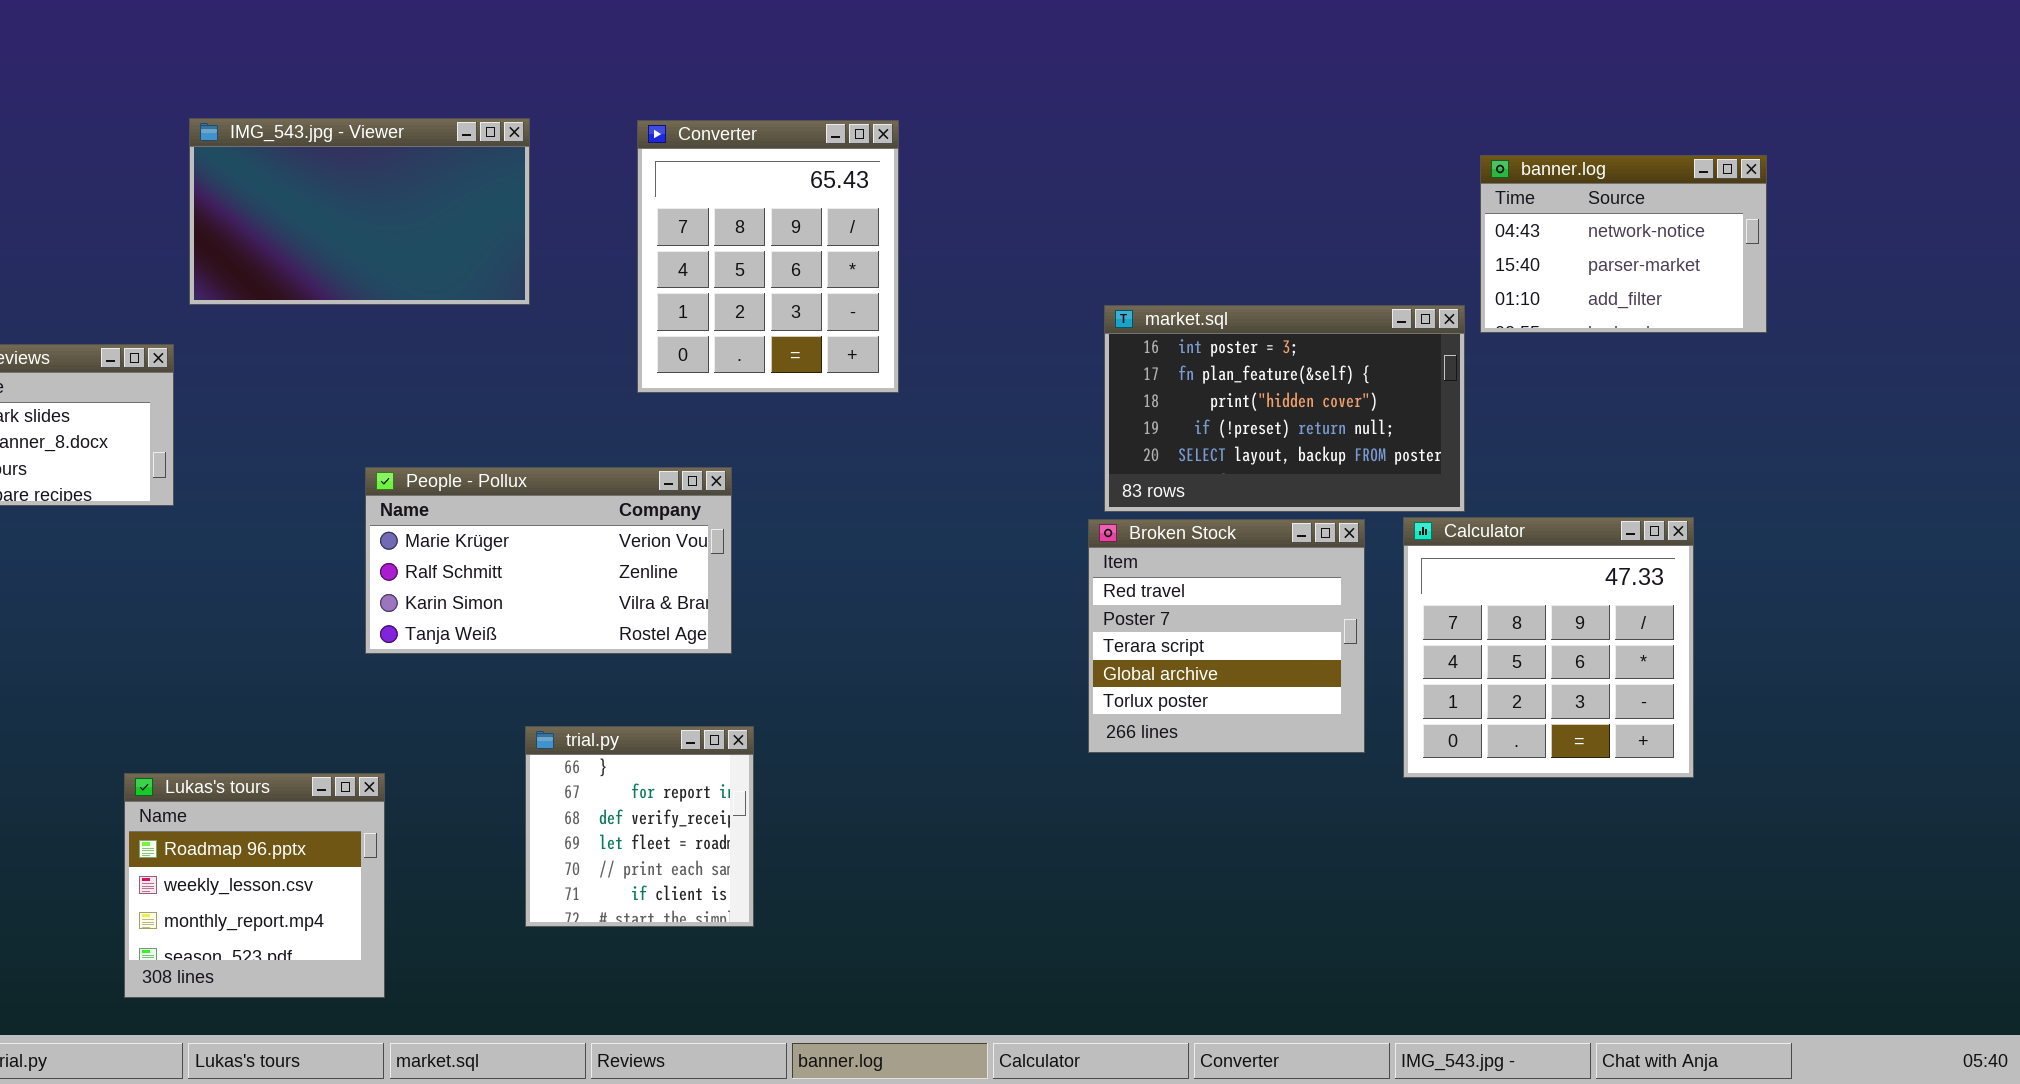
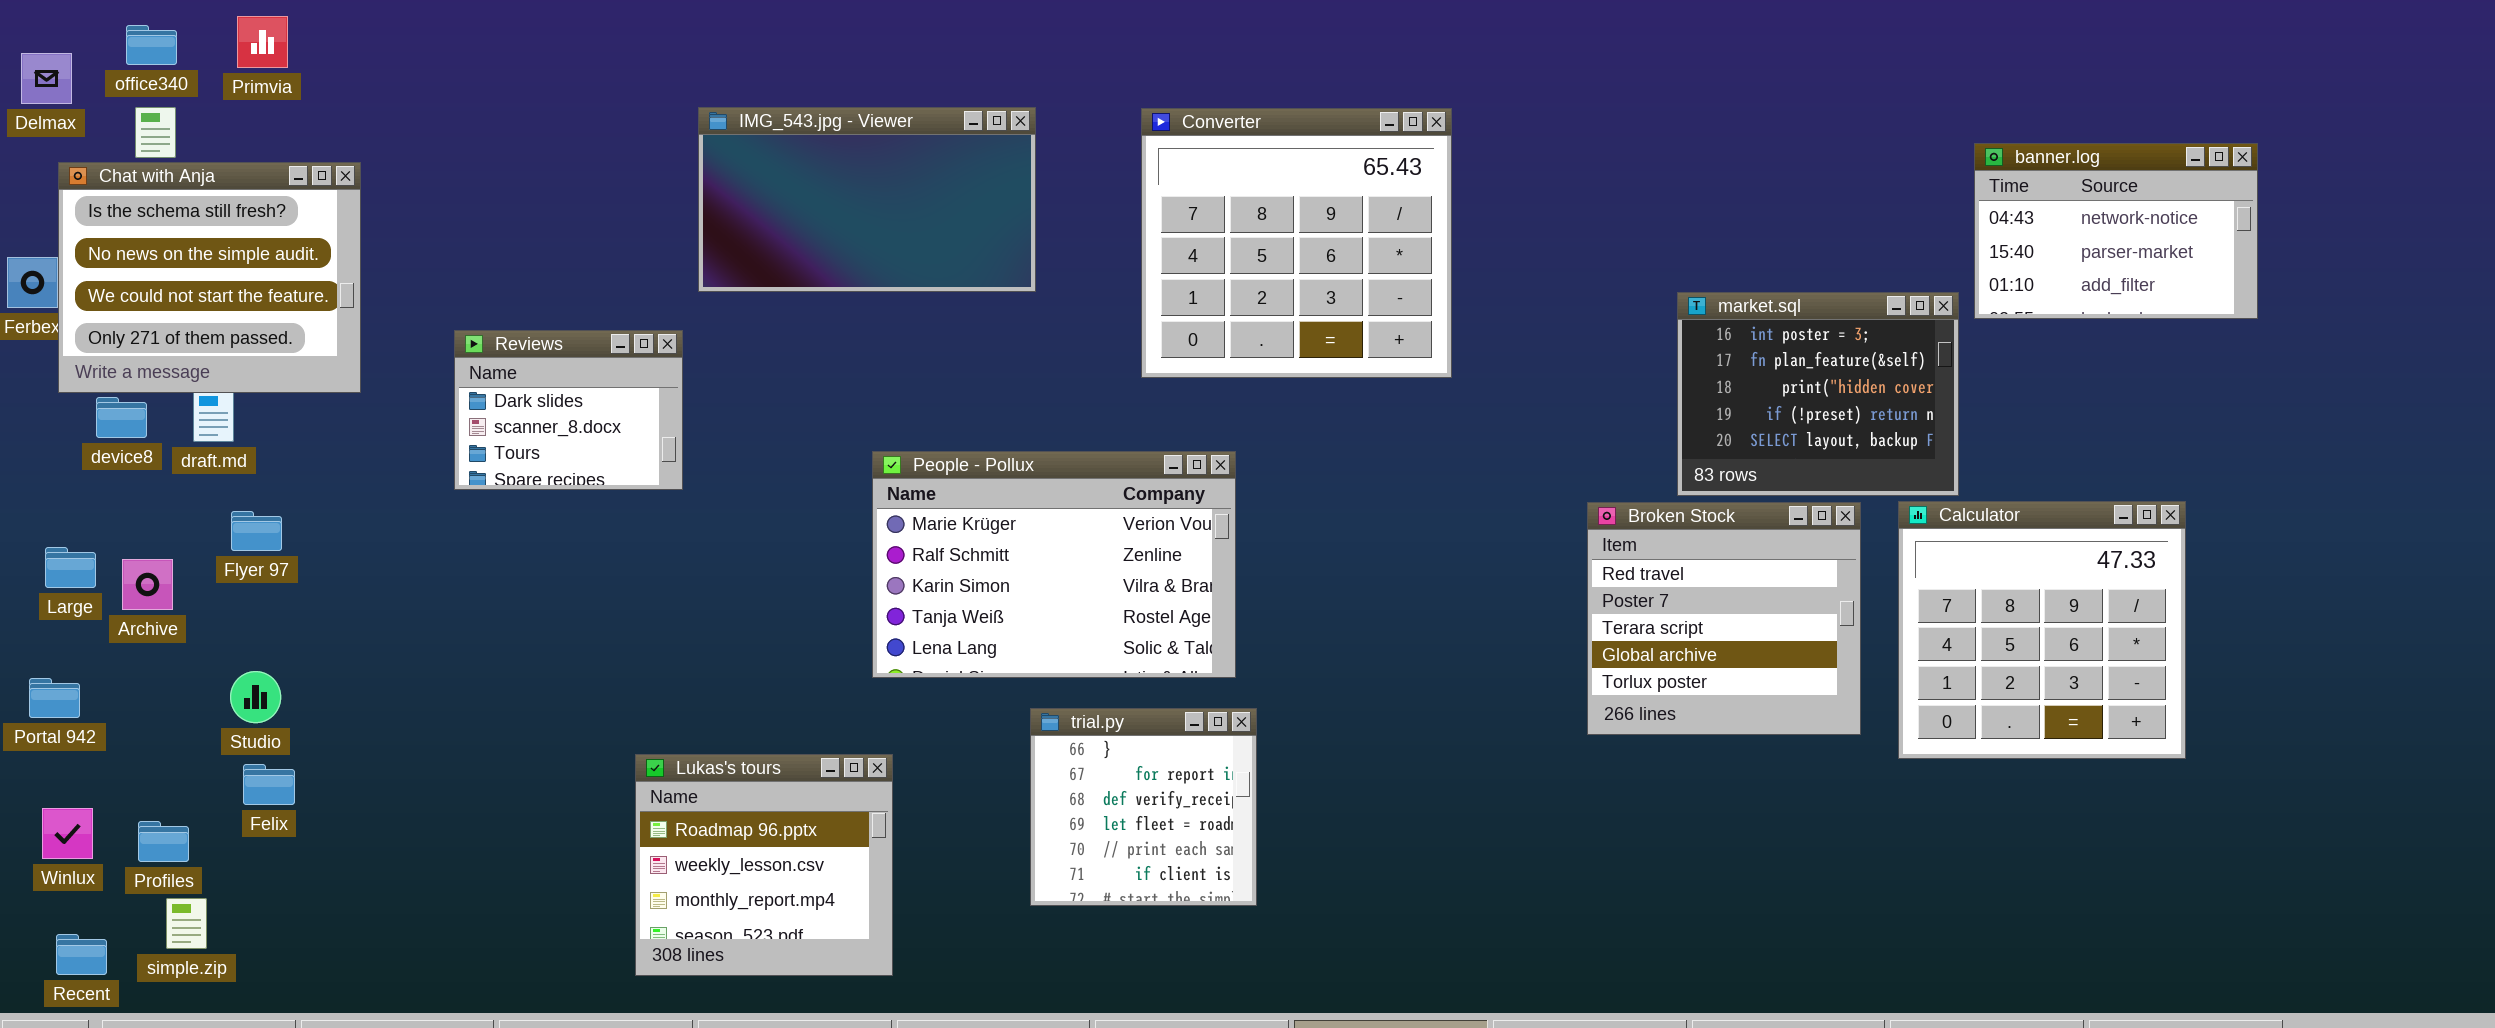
Converter: [637,120,899,393] -> [1141,108,1452,378], resized
market.sql: [1104,305,1465,512] -> [1677,292,1959,496], resized
People - Pollux: [365,467,732,654] -> [872,451,1236,678], resized

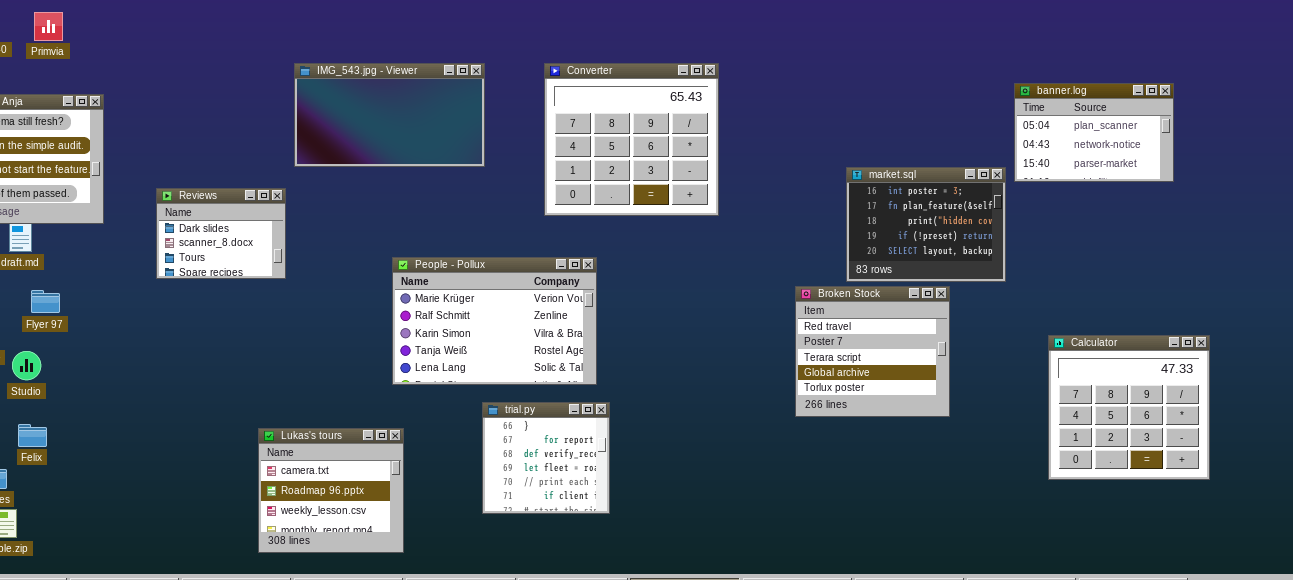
banner.log: [1974,143,2258,319] -> [1014,83,1174,182], scrolled up 1 row
Calculator: [1898,501,2186,759] -> [1048,335,1210,480], moved
Studio: [230,671,281,723] -> [12,351,41,380], moved
Lukas's tours: [635,754,893,976] -> [258,428,404,553], scrolled up 1 row
Felix: [243,764,295,805] -> [18,424,47,447], moved

